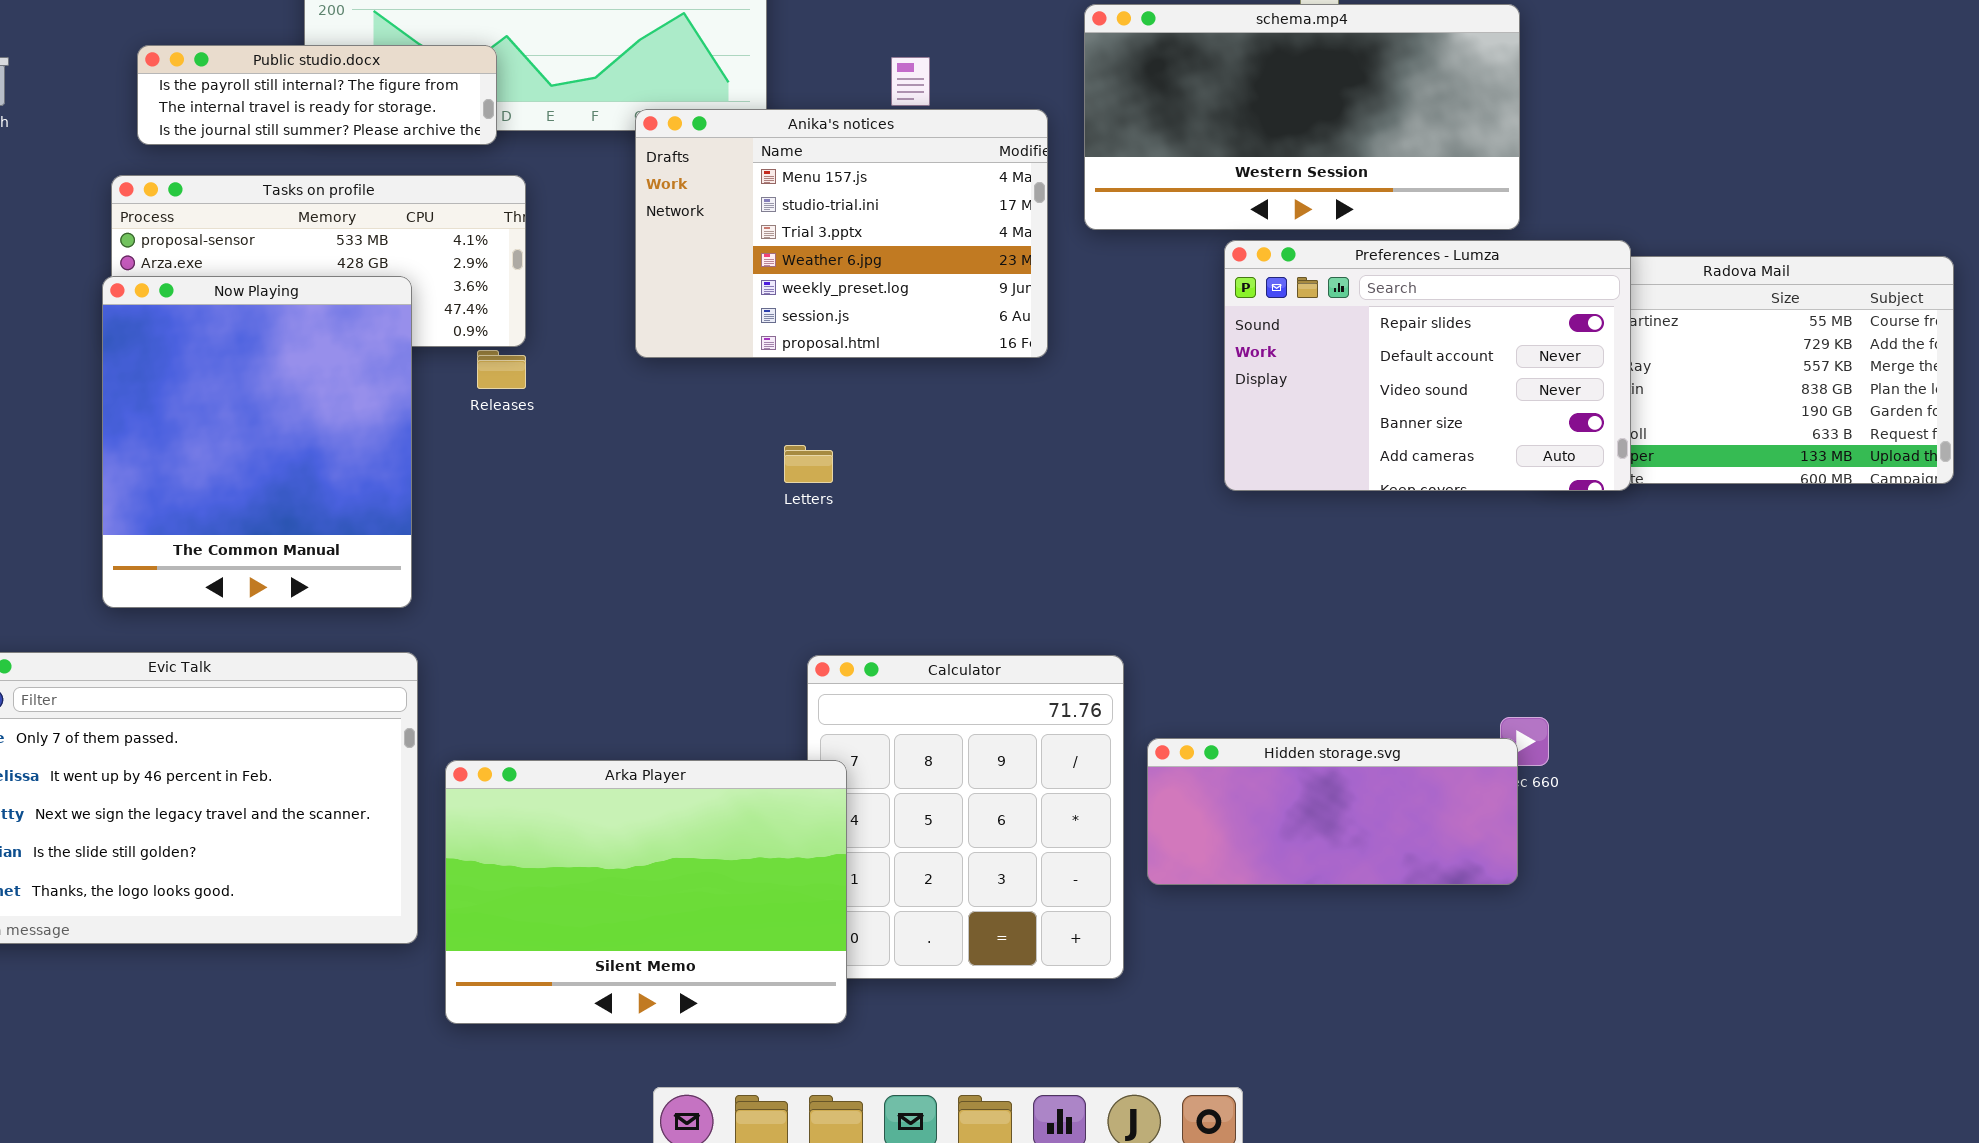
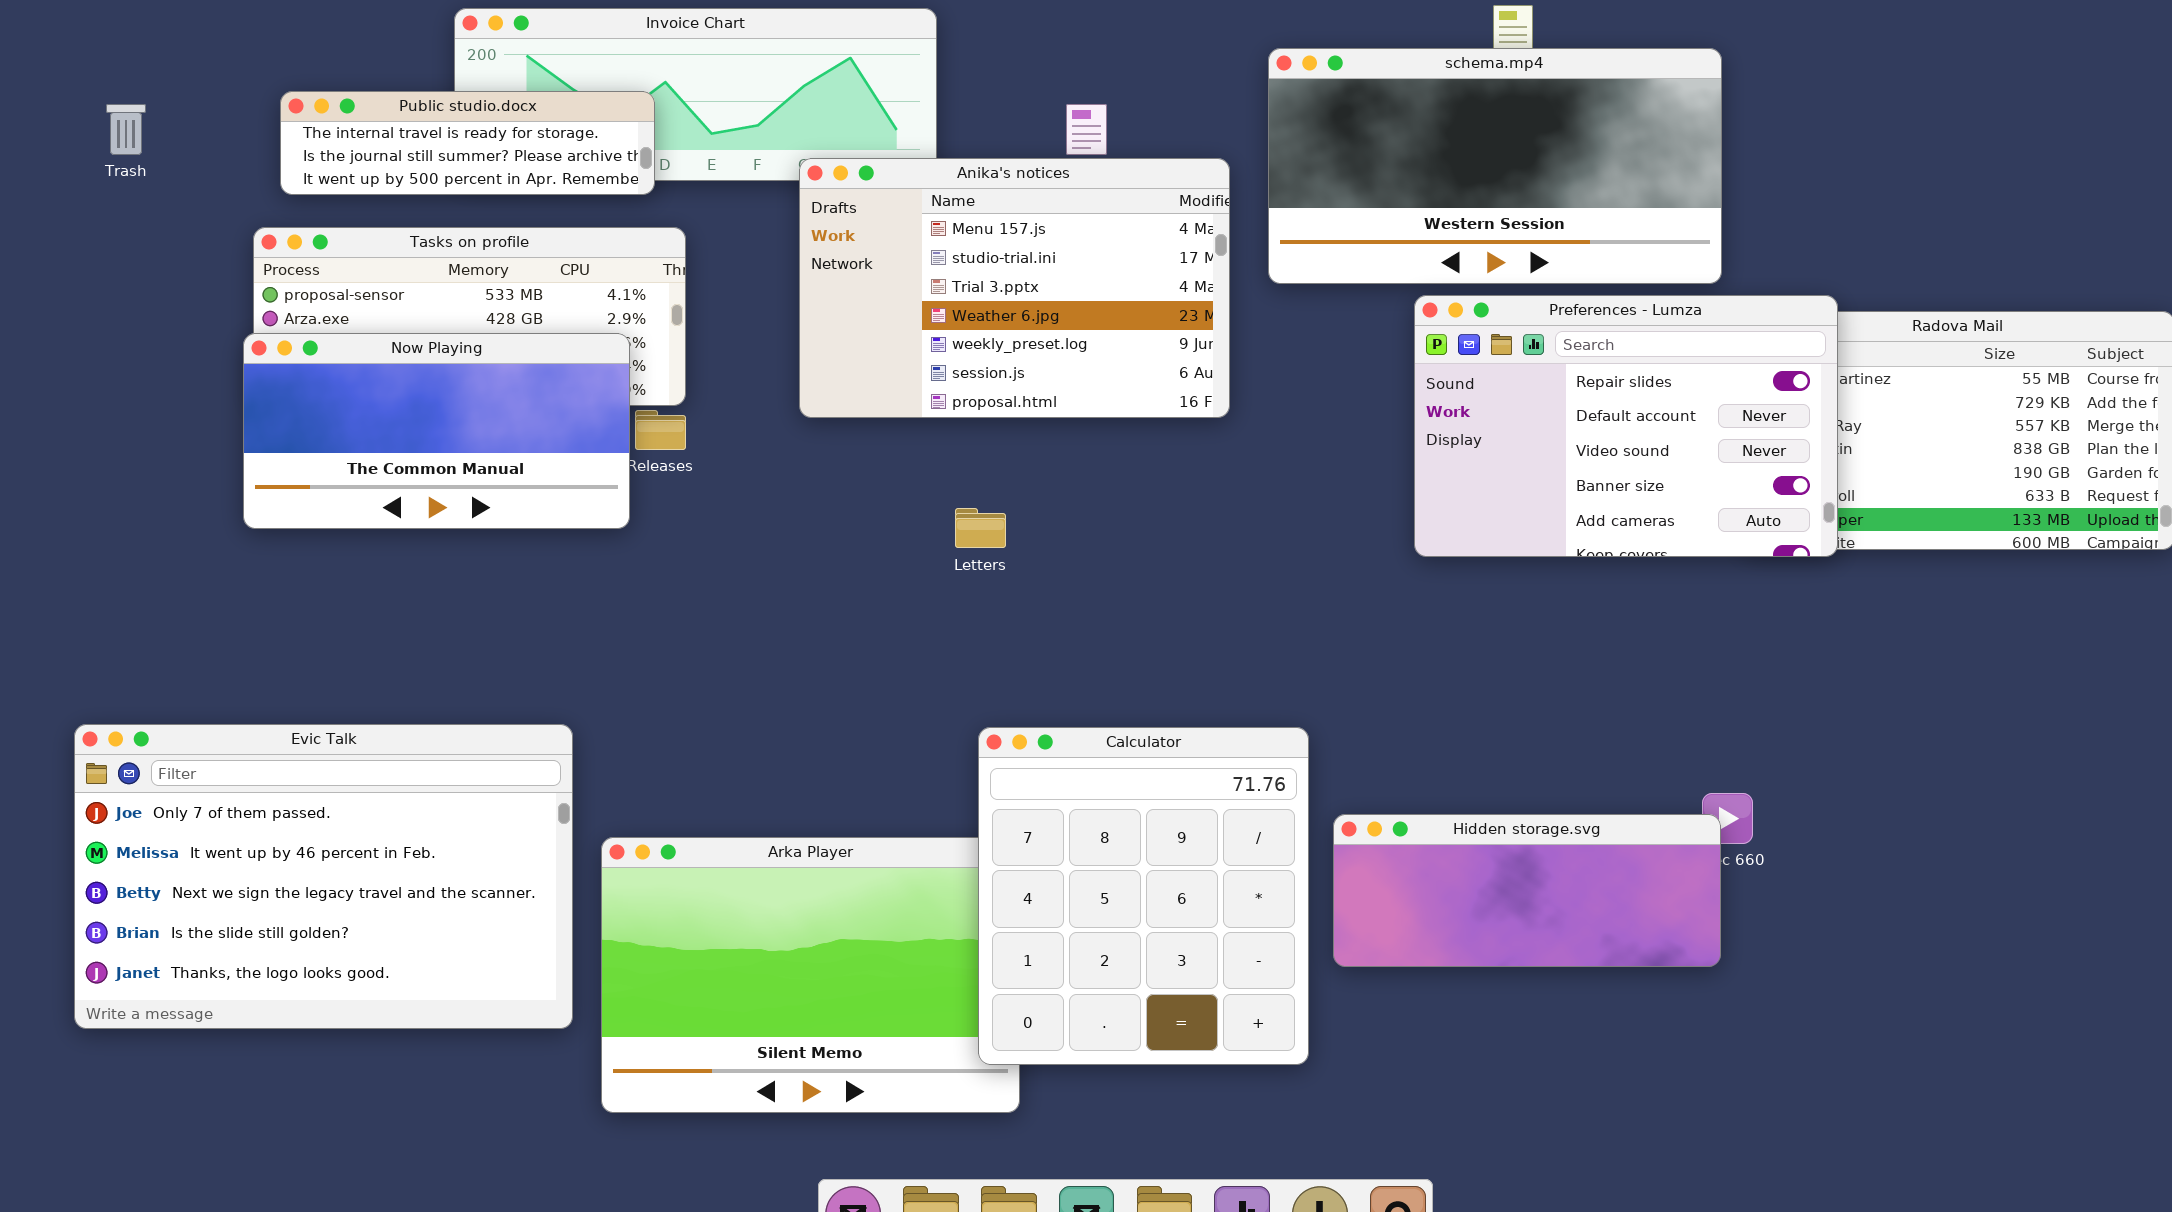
Public studio.docx: [137,45,497,145] -> [280,91,655,195], scrolled down 1 row
Now Playing: [102,276,412,608] -> [243,333,630,529], resized
Calculator: [807,655,1124,979] -> [978,727,1309,1065], raised

